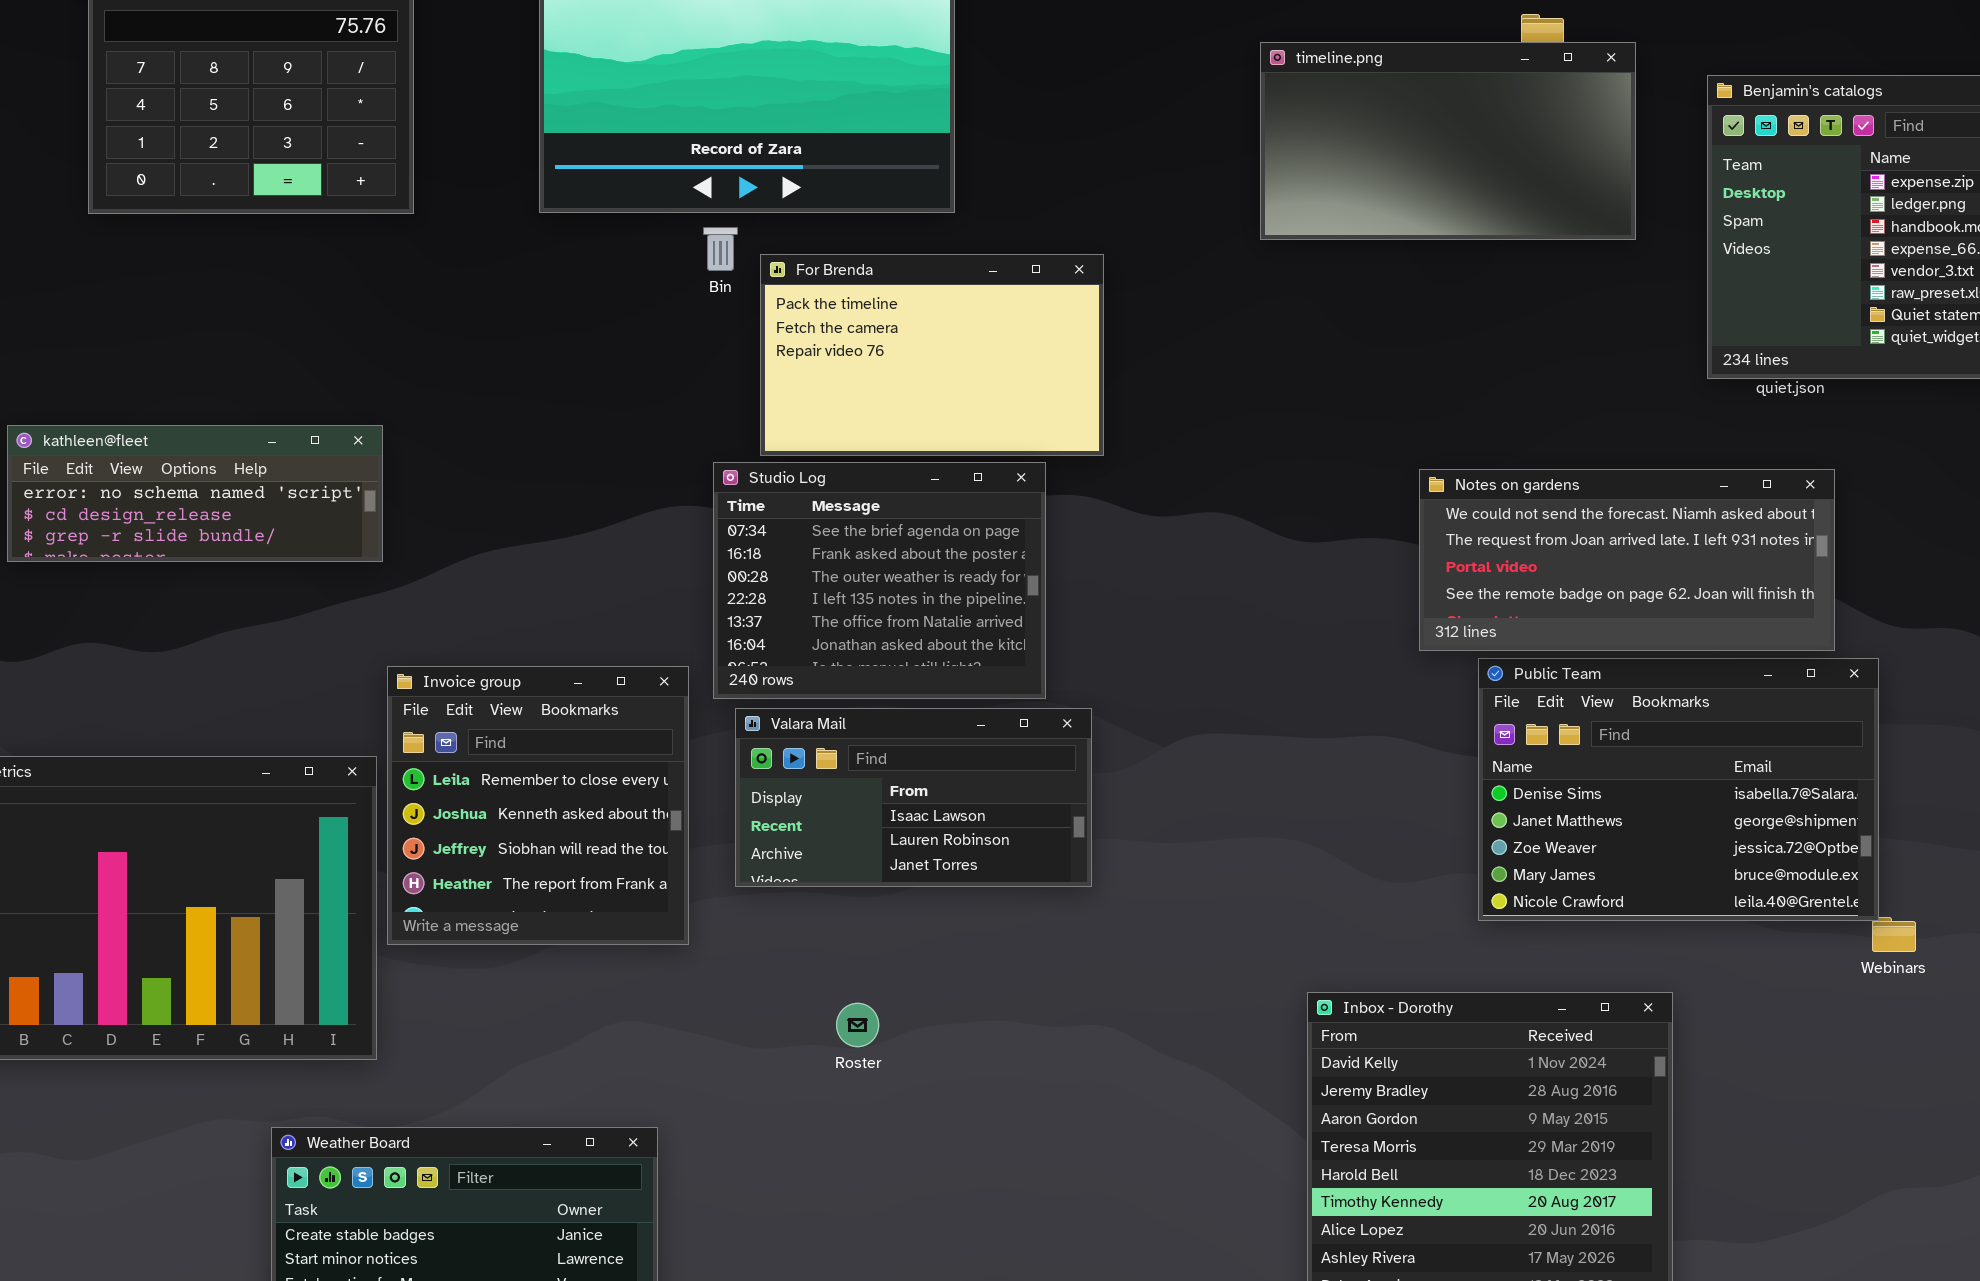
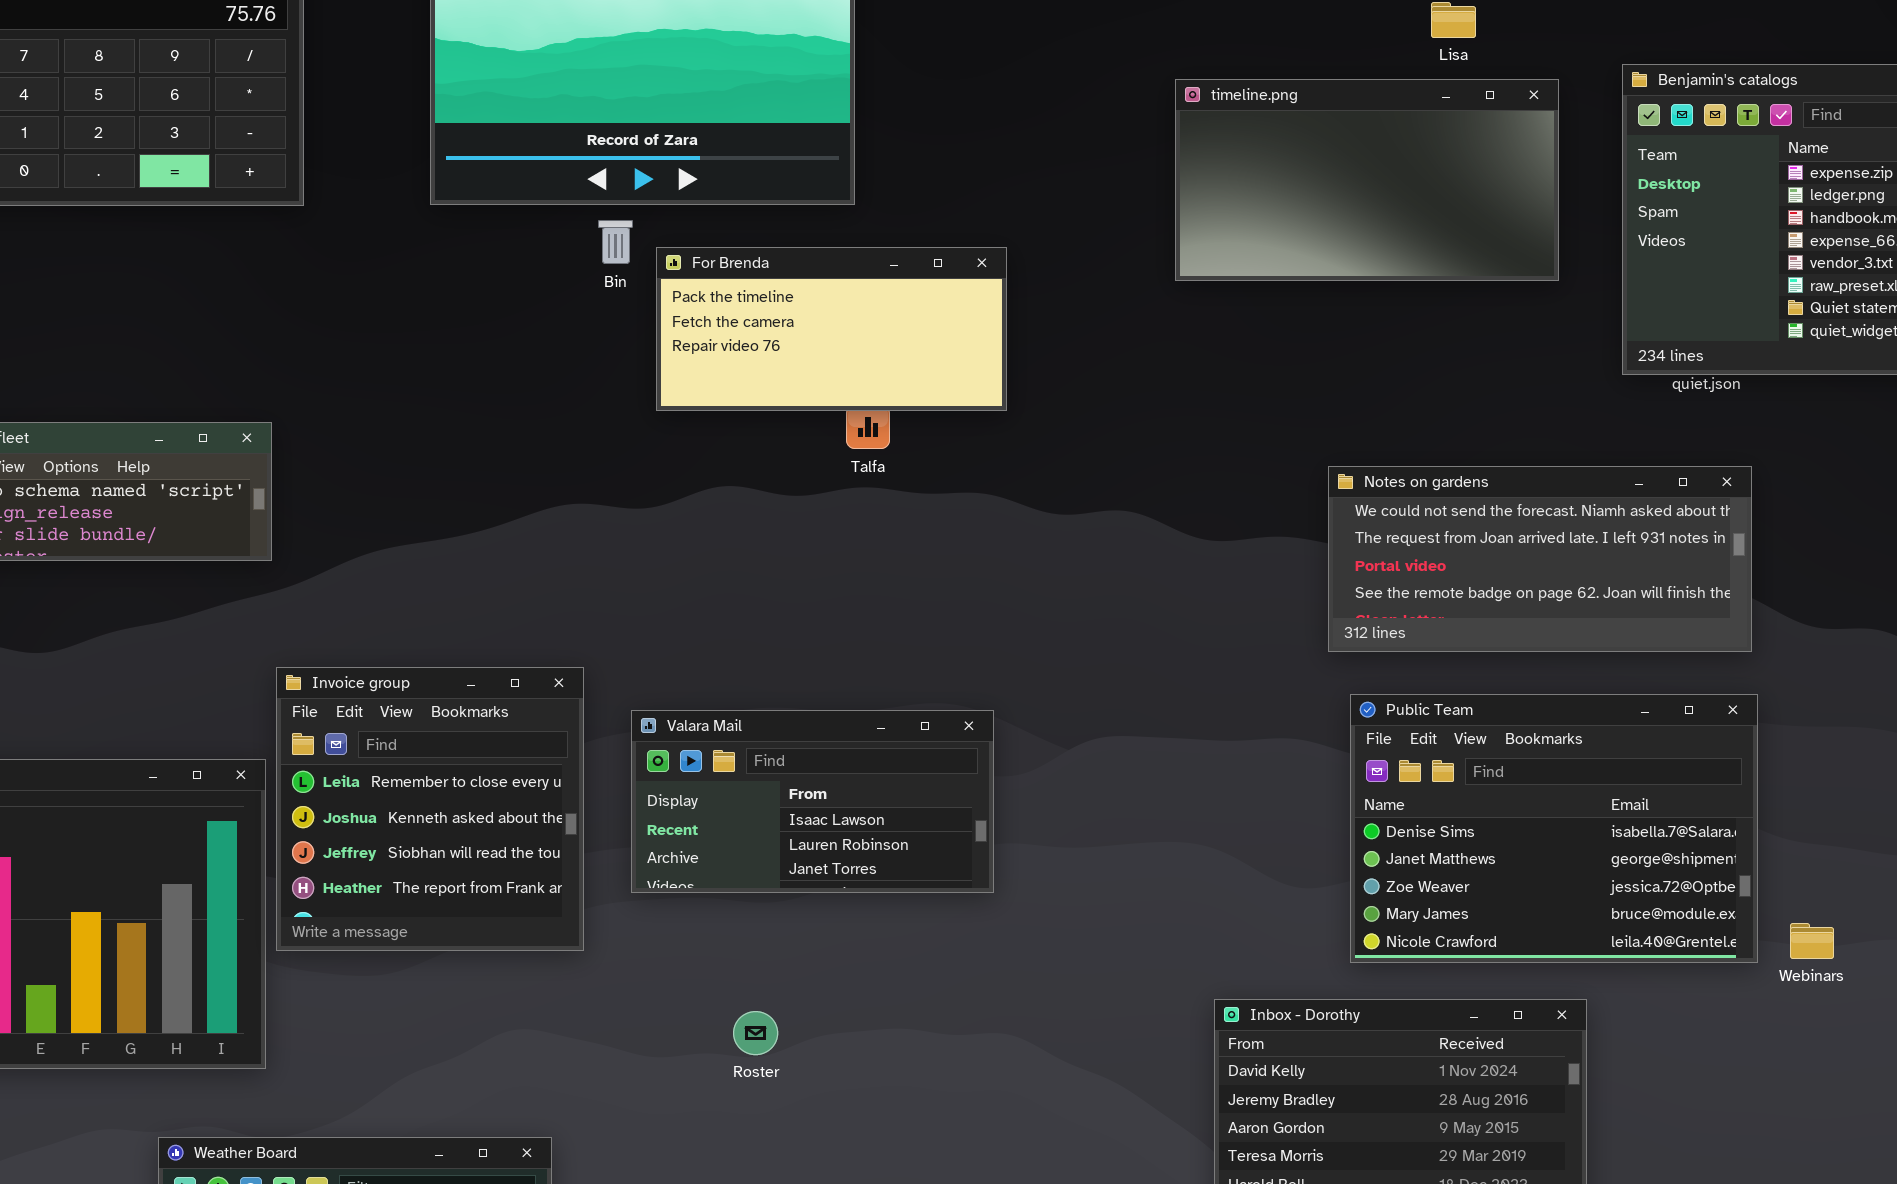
timeline.png: [1260,42,1636,240] -> [1175,79,1559,281], moved
For Brenda: [760,254,1104,456] -> [656,247,1007,411], resized
Studio Log: [713,462,1046,699] -> none, closed
Public Team: [1478,658,1879,921] -> [1350,694,1758,963], moved

